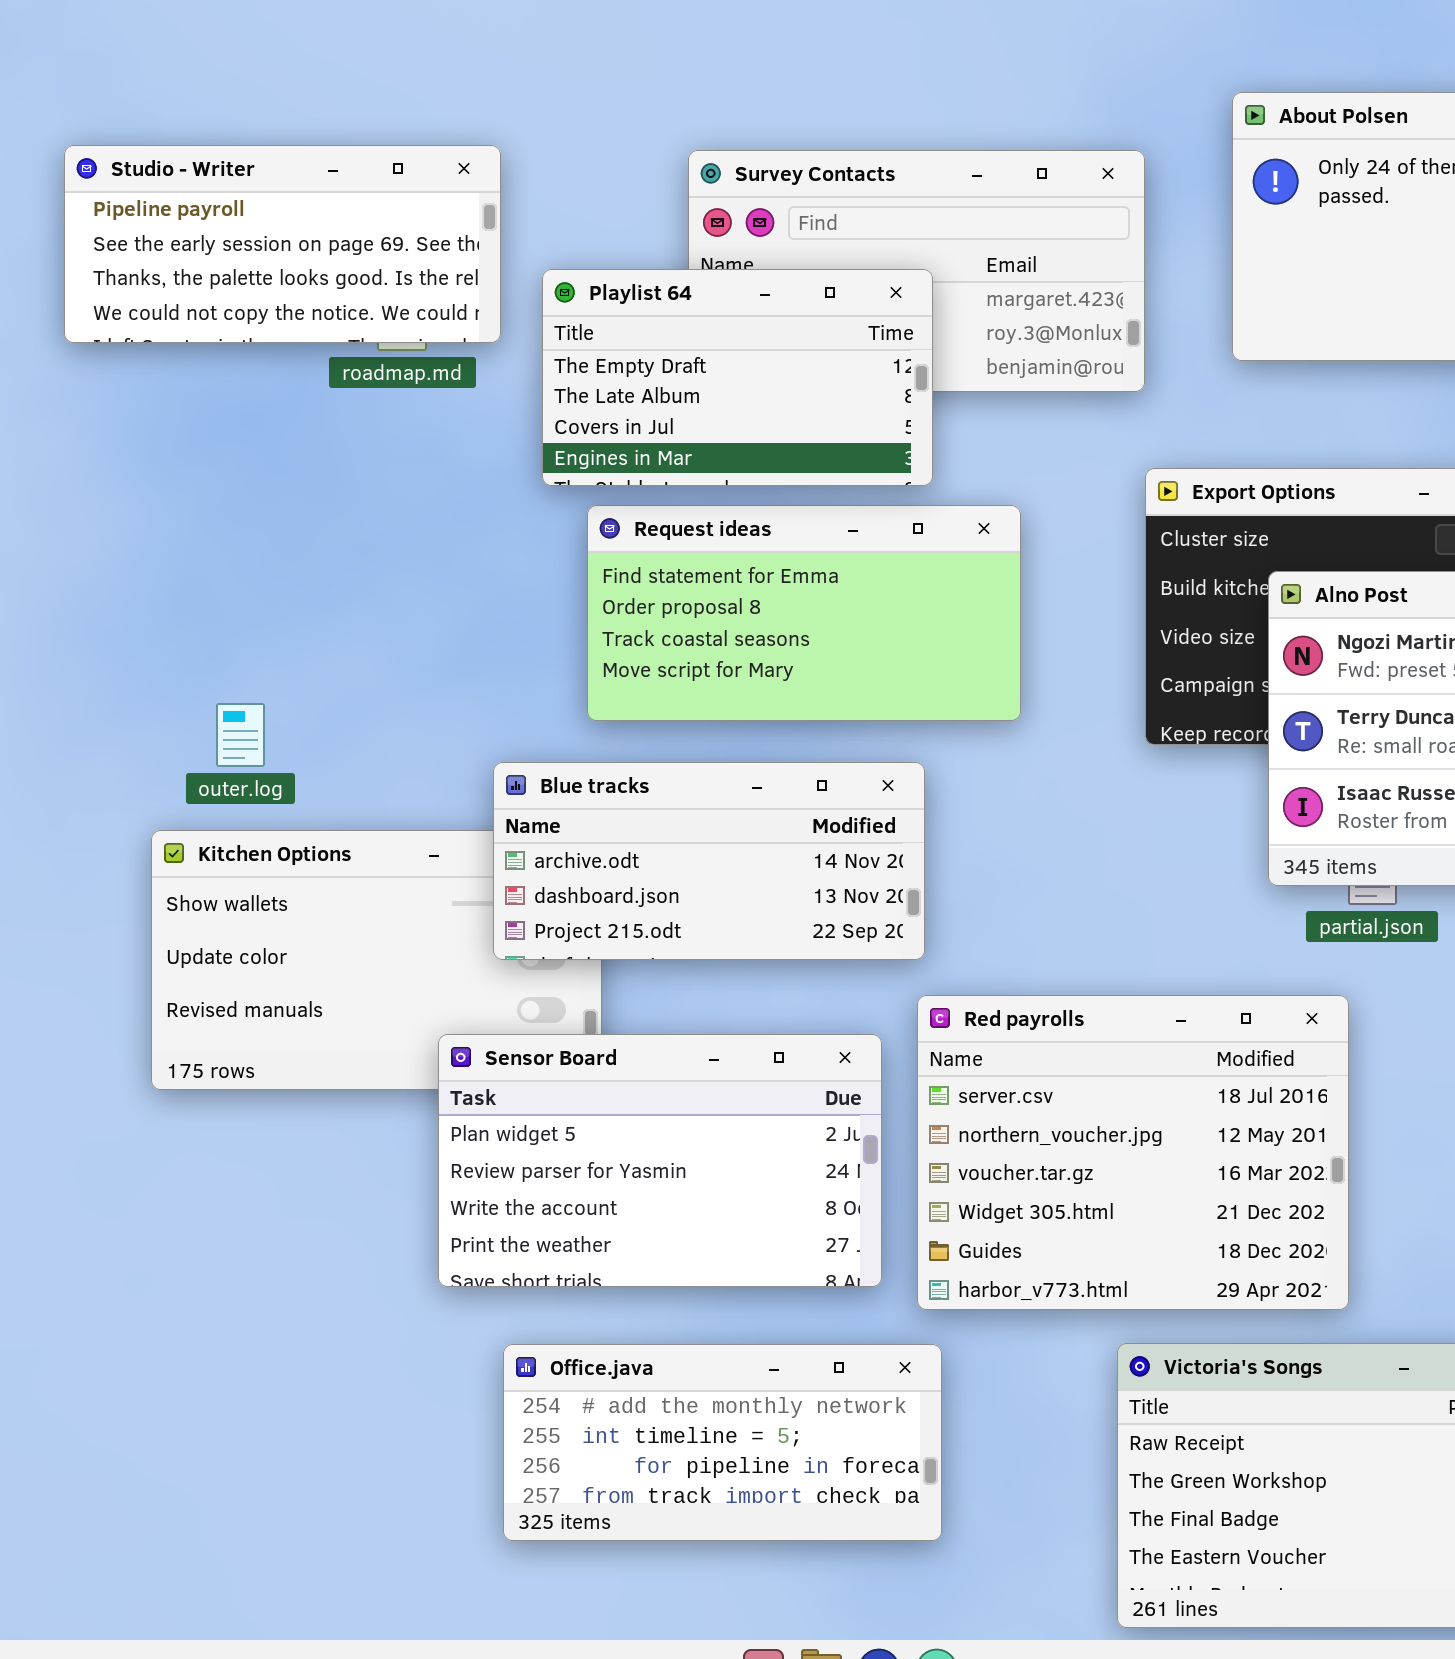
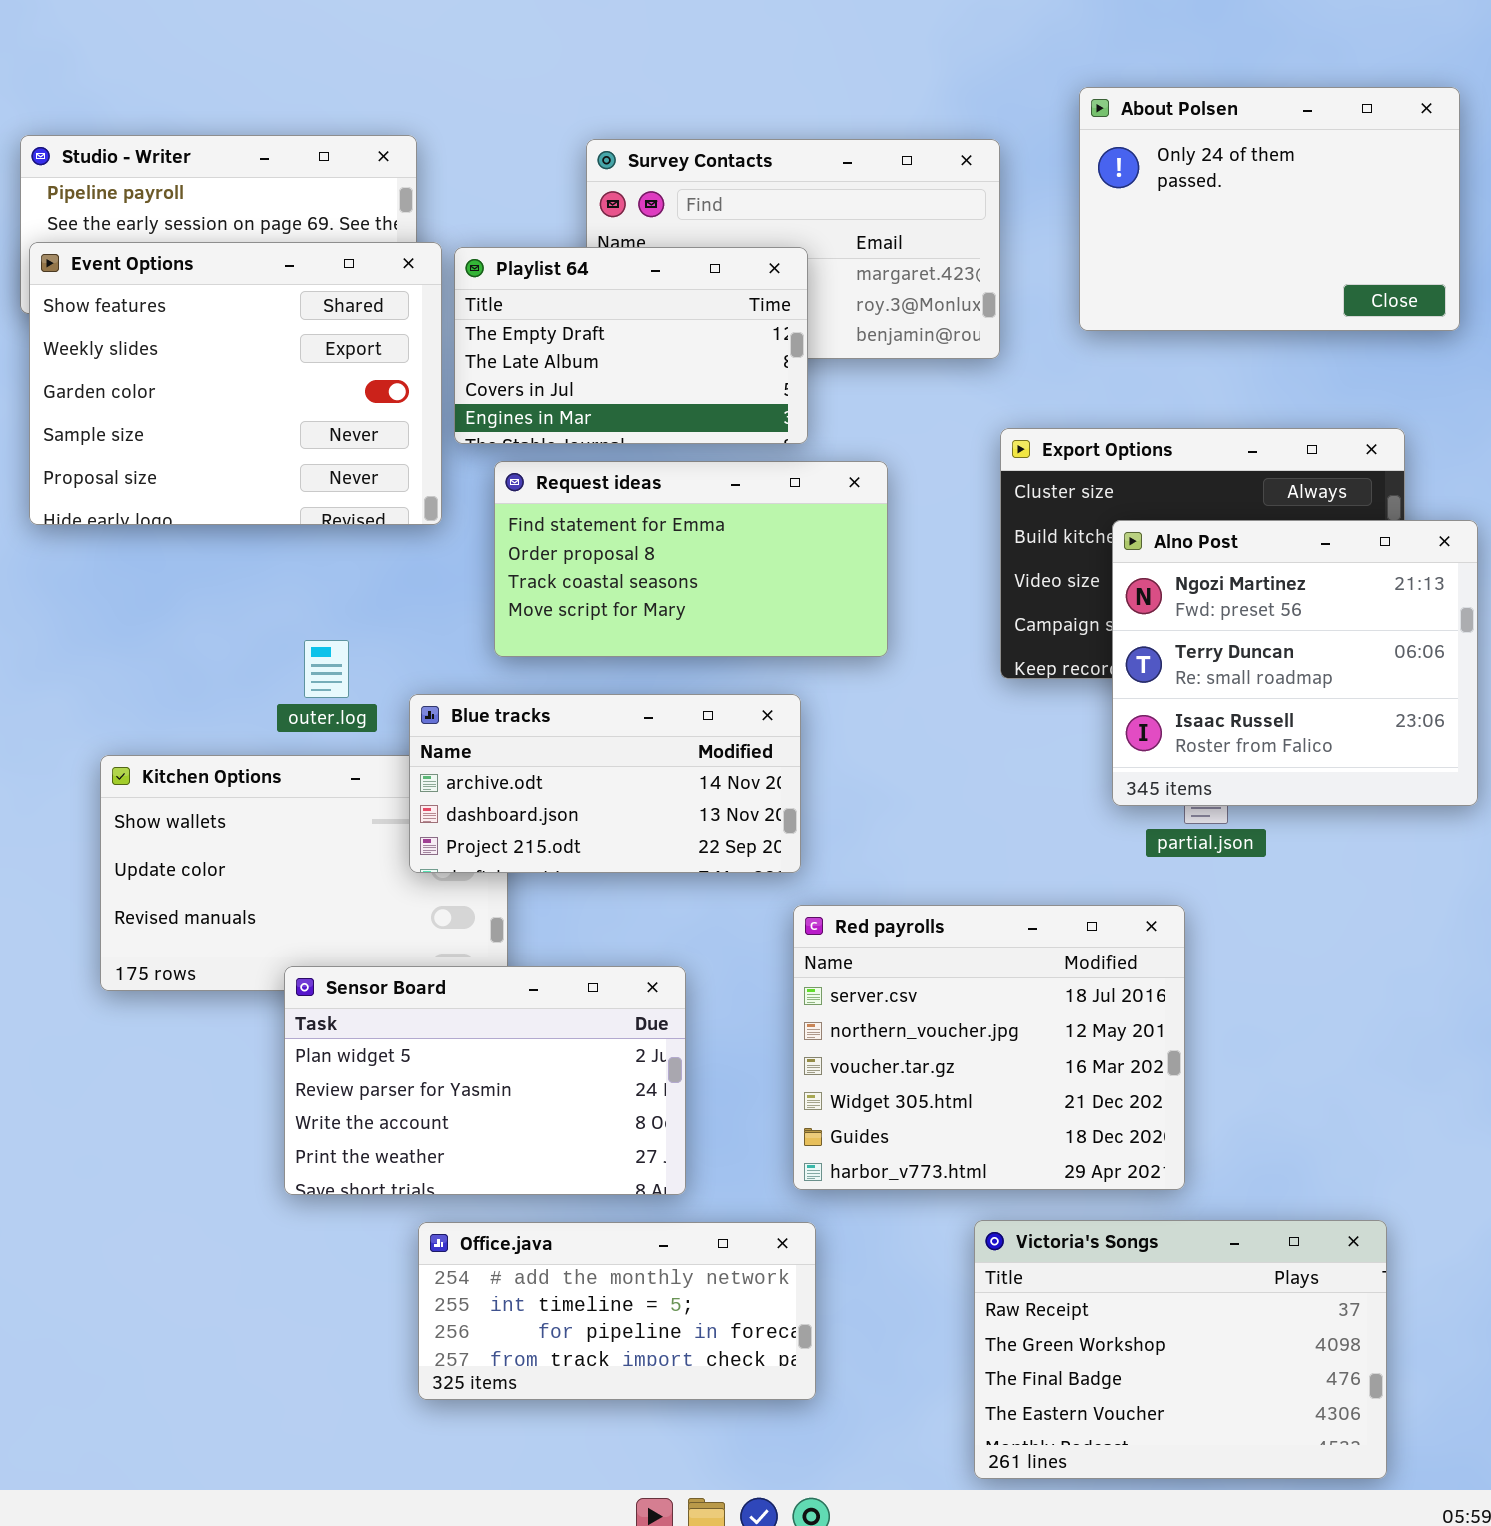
Event Options: none -> [29,242,442,525], opened
outer.log: [216,703,265,767] -> [304,640,349,698], moved
Sensor Board: [438,1034,882,1287] -> [284,966,686,1195], moved

